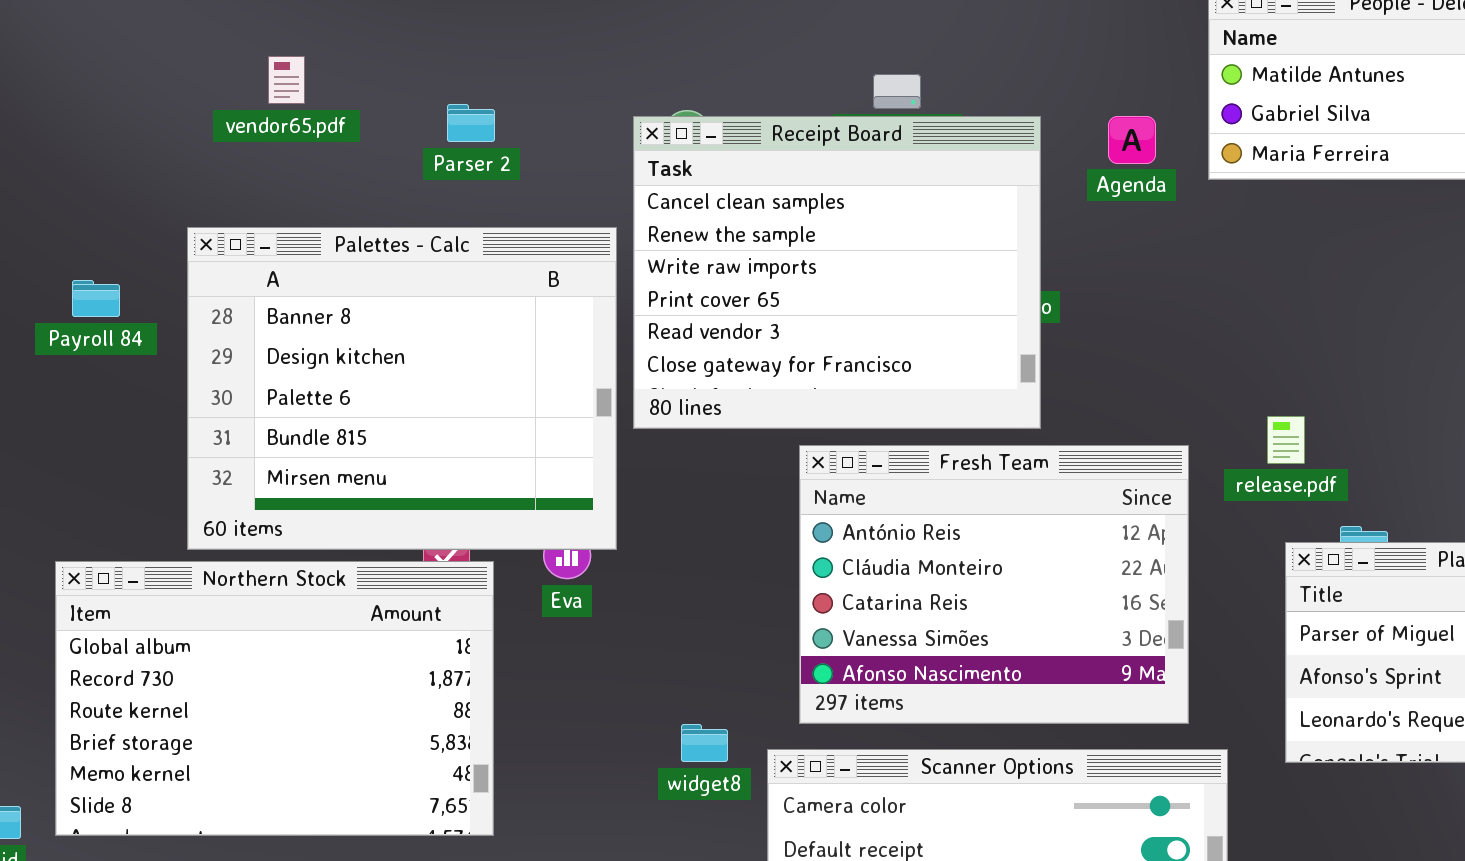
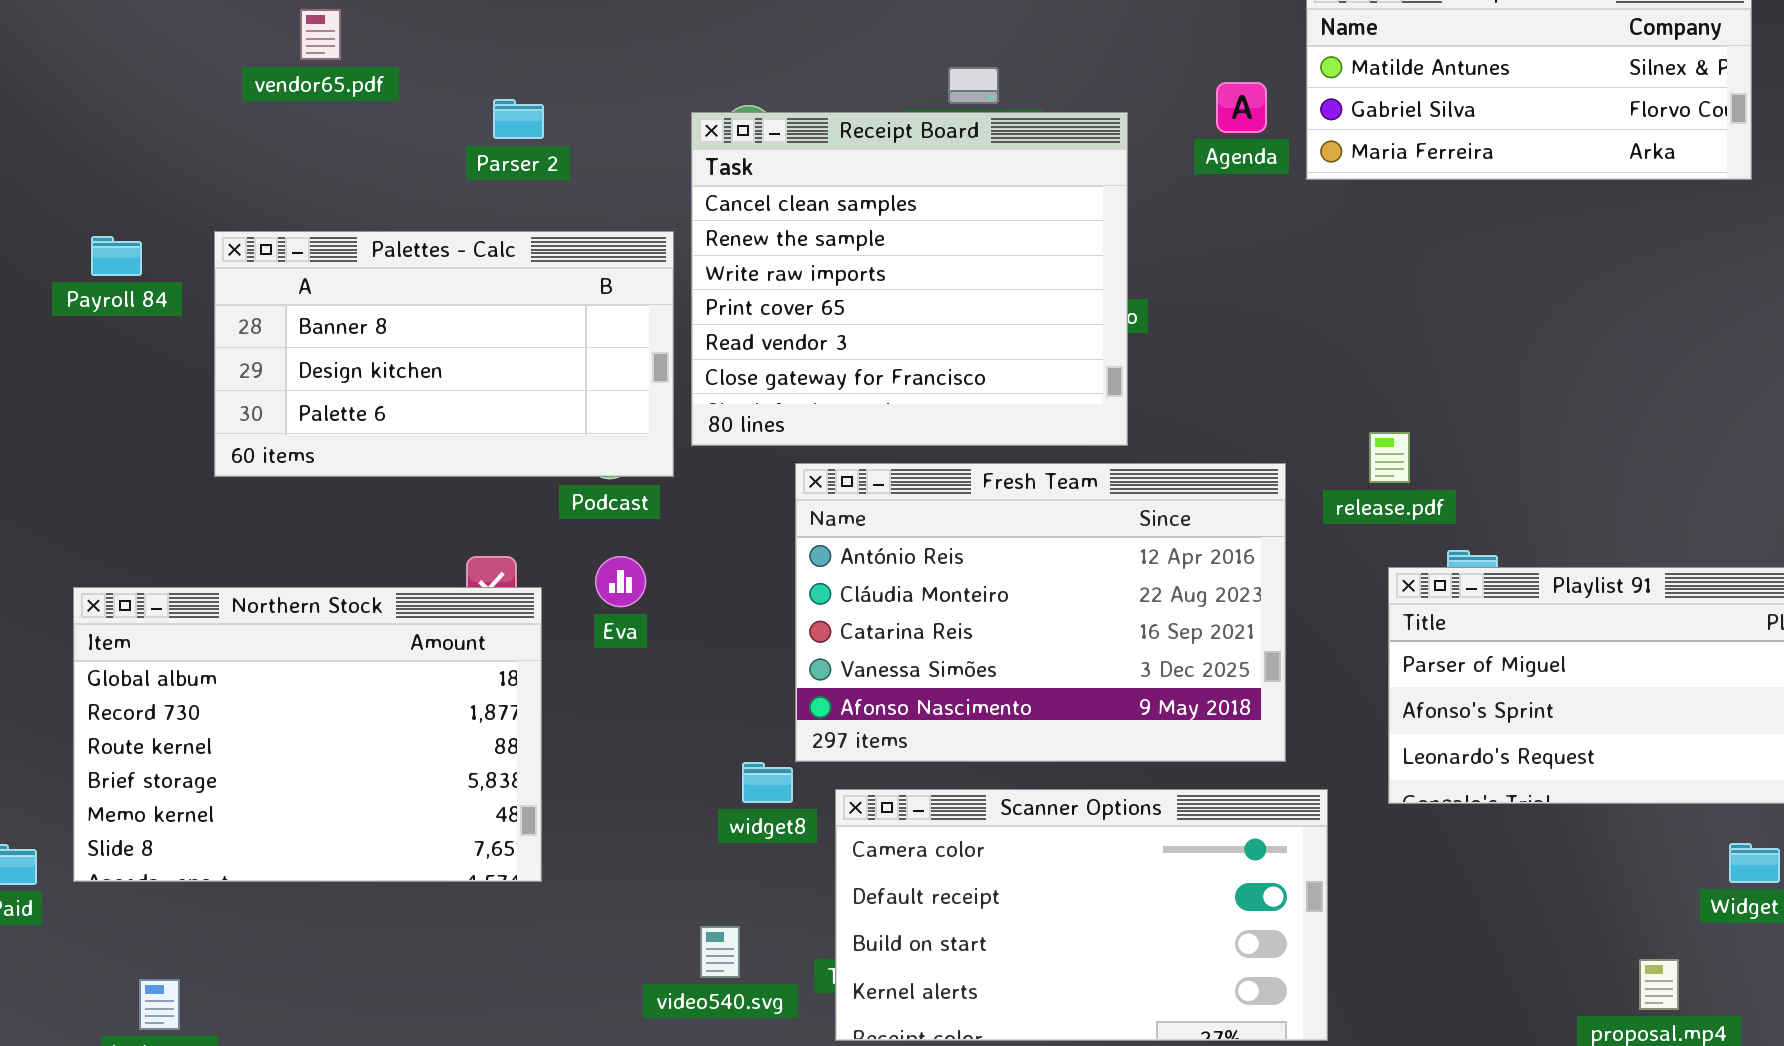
vendor65.pdf: [268,56,305,104] -> [300,9,341,60], moved
Agenda: [1108,116,1156,164] -> [1216,82,1267,133], moved
Palettes - Calc: [187,227,617,550] -> [214,231,674,477], resized
Payroll 84: [72,280,120,317] -> [91,236,142,276], moved
Fresh Team: [799,445,1189,724] -> [795,463,1286,762], resized

